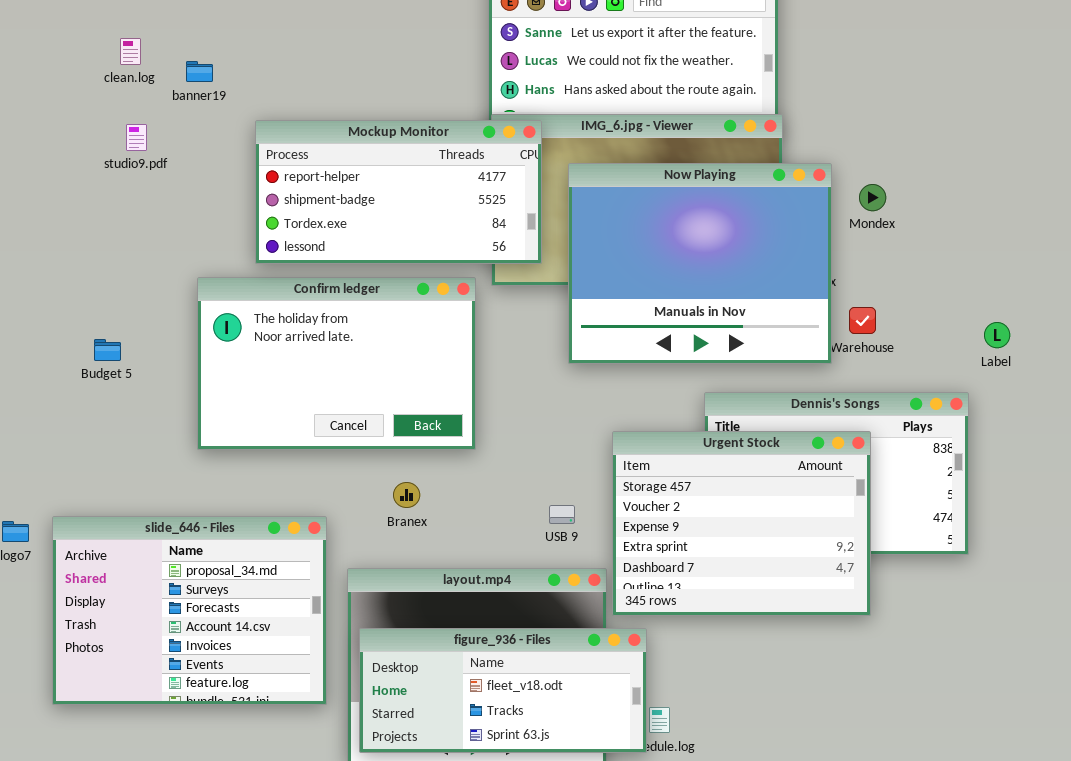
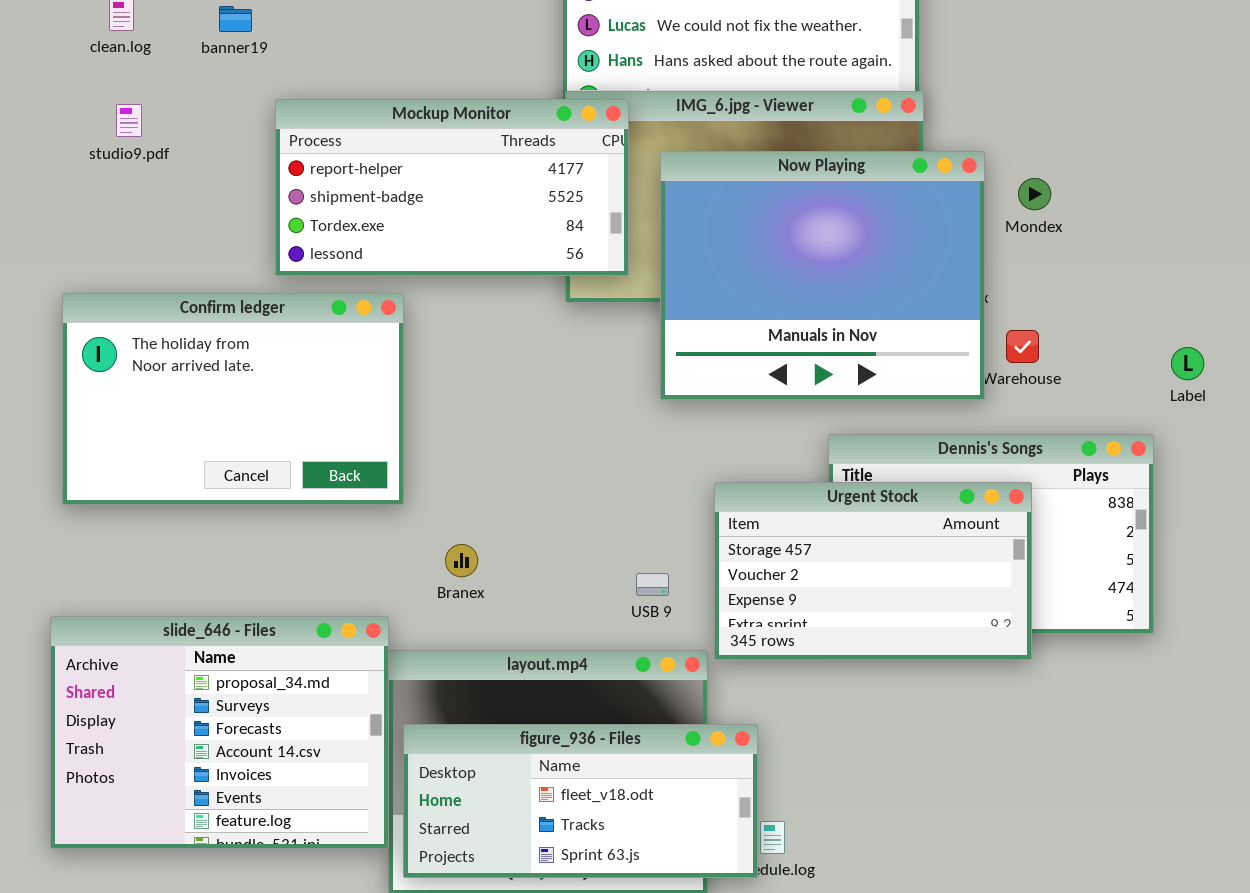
banner19: [186,61,213,82] -> [219,6,252,32], moved
Confirm ledger: [197,277,476,450] -> [62,293,404,505], moved
Urgent Stock: [612,431,871,616] -> [714,482,1032,660], resized
slide_646 - Files: [52,516,327,705] -> [50,616,389,849], moved

